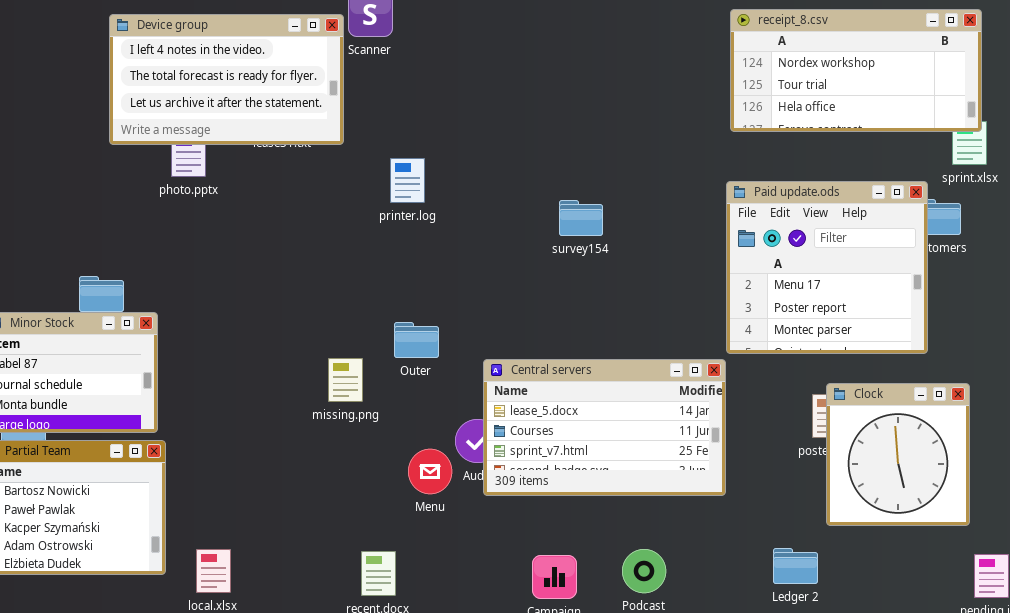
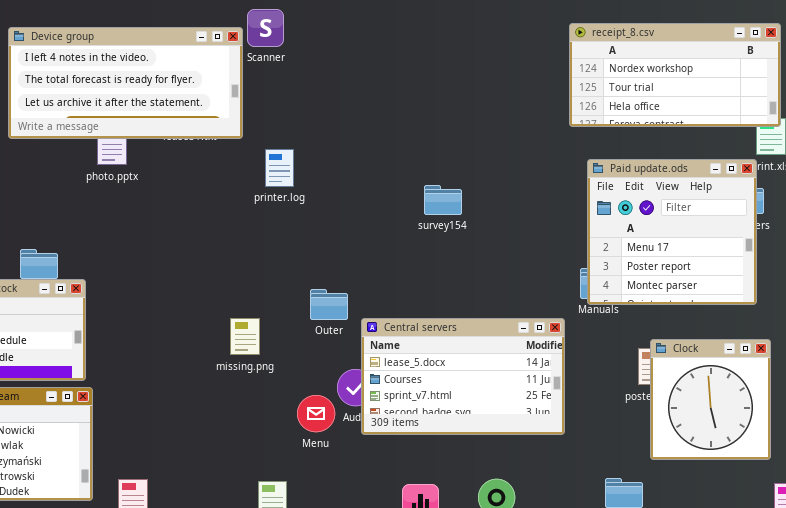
Device group: [109,14,344,145] -> [8,27,243,139], resized
printer.log: [390,158,425,203] -> [265,149,294,187], moved
Paid update.ods: [726,181,928,354] -> [587,159,757,305], moved
Outer: [394,322,439,358] -> [310,289,348,320], moved

